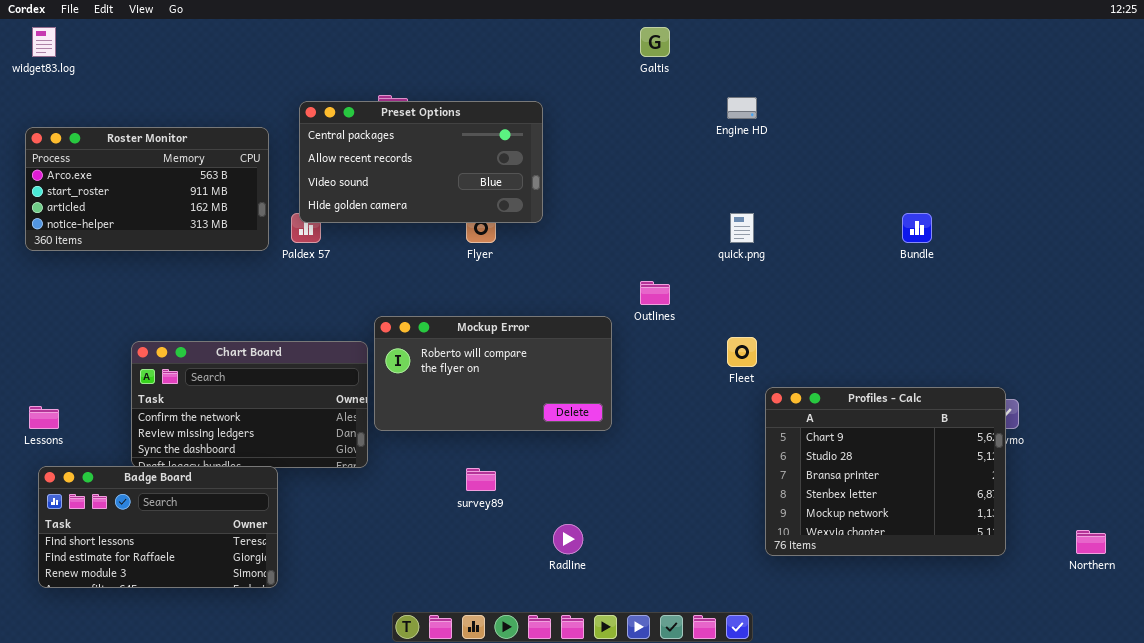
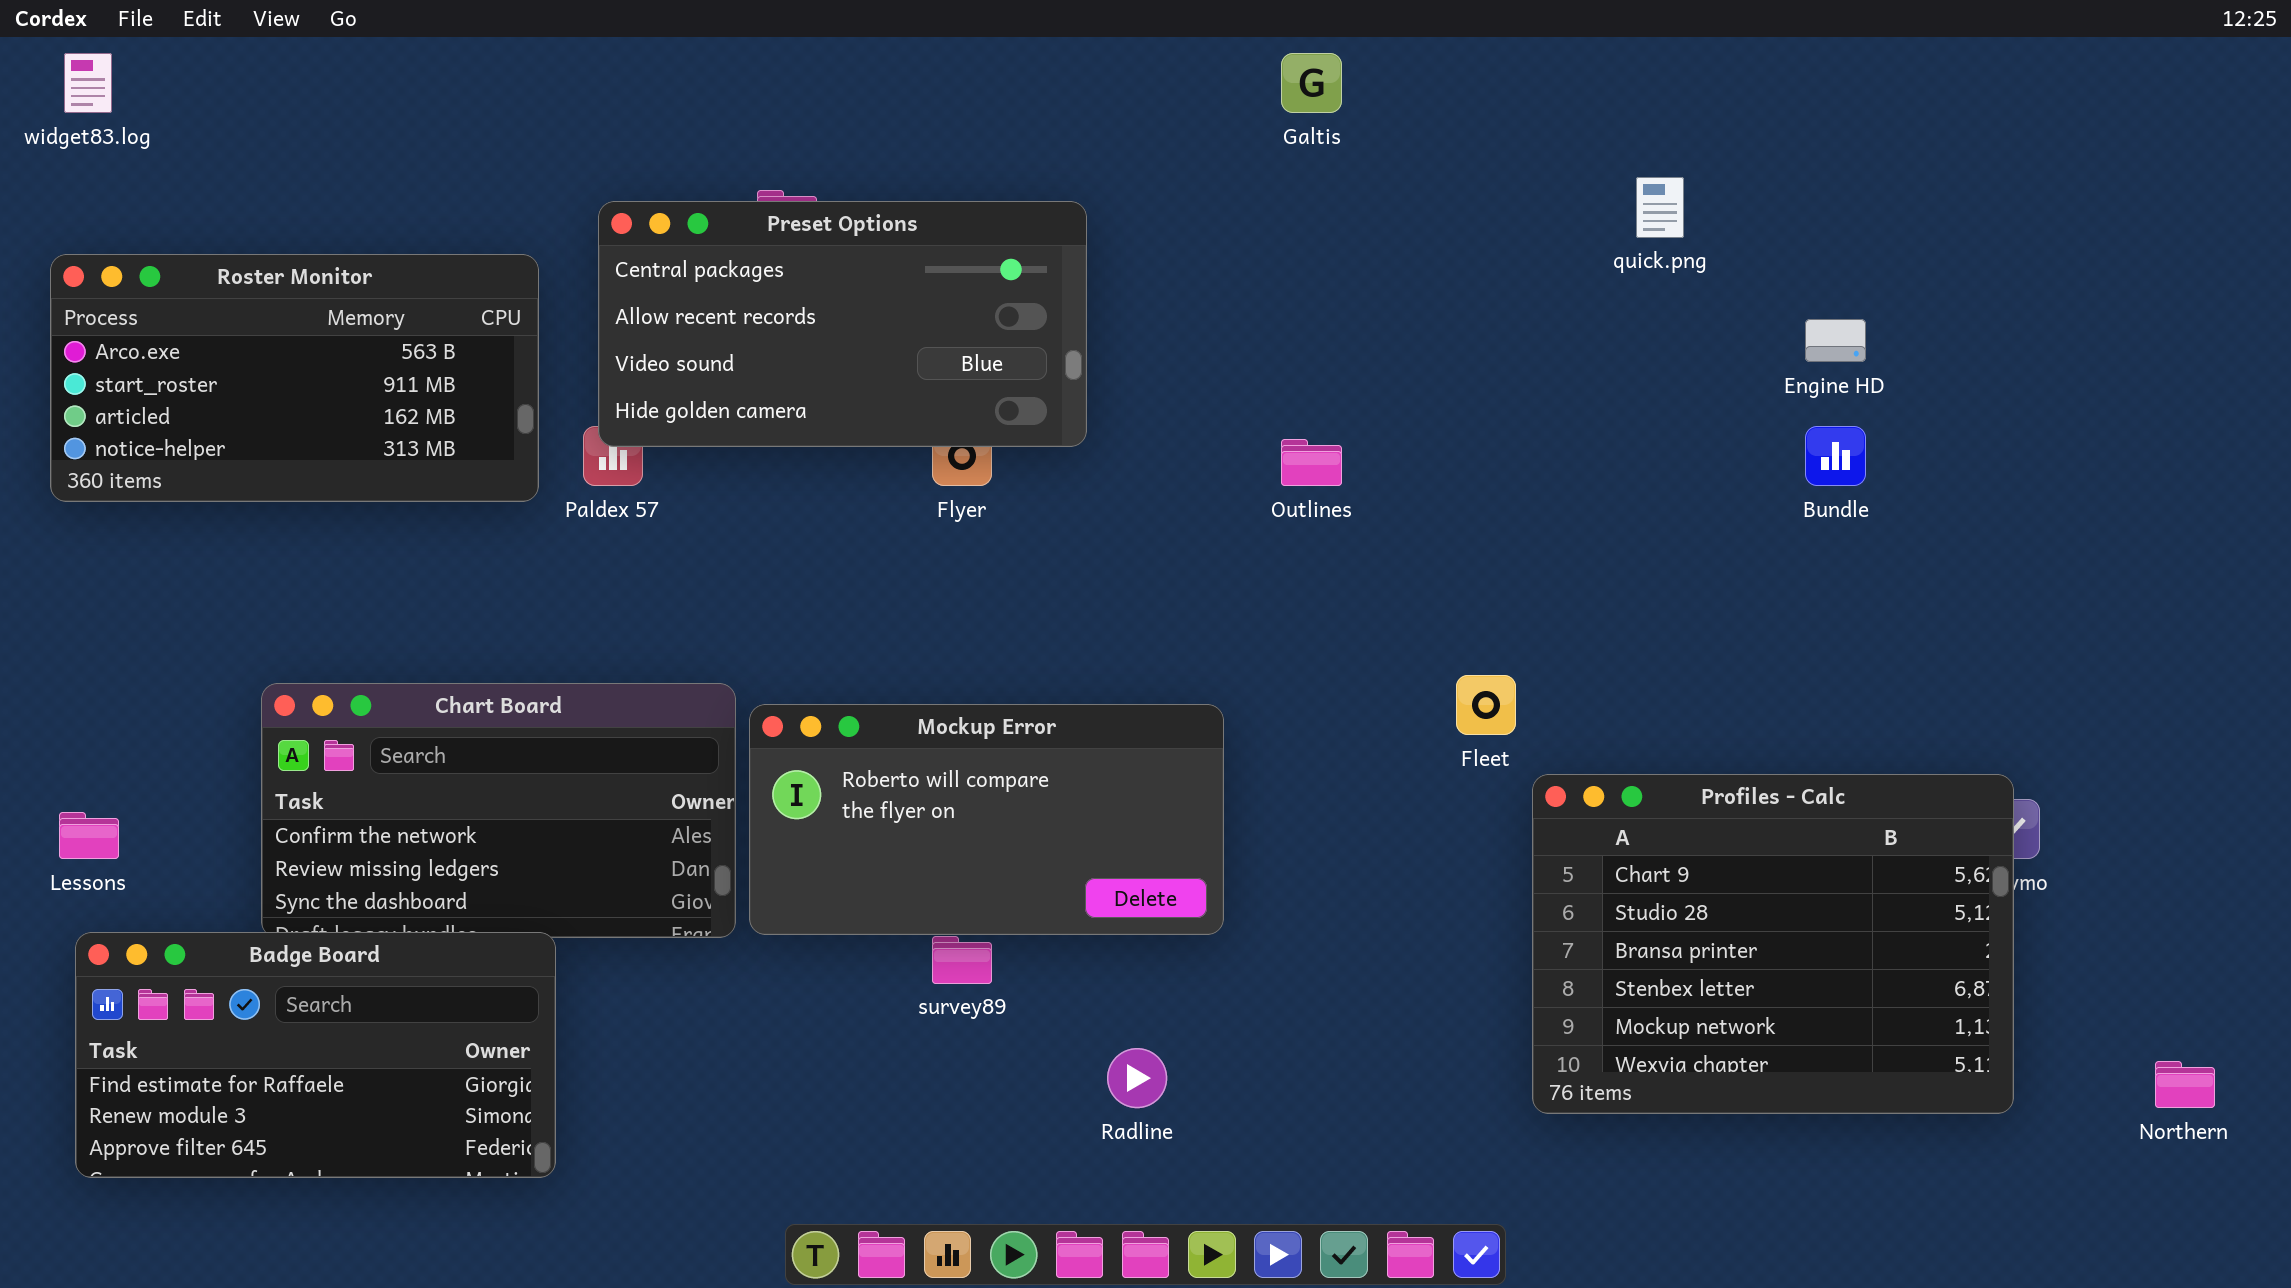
Engine HD: [727,97,757,119] -> [1805,319,1866,362], moved
quick.png: [730,213,754,243] -> [1636,177,1684,238], moved
Outlines: [640,281,670,305] -> [1281,439,1342,486], moved
Mockup Error: [374,316,612,431] -> [749,704,1224,935], moved
Badge Board: [38,466,278,588] -> [75,932,556,1178], scrolled down 1 row

